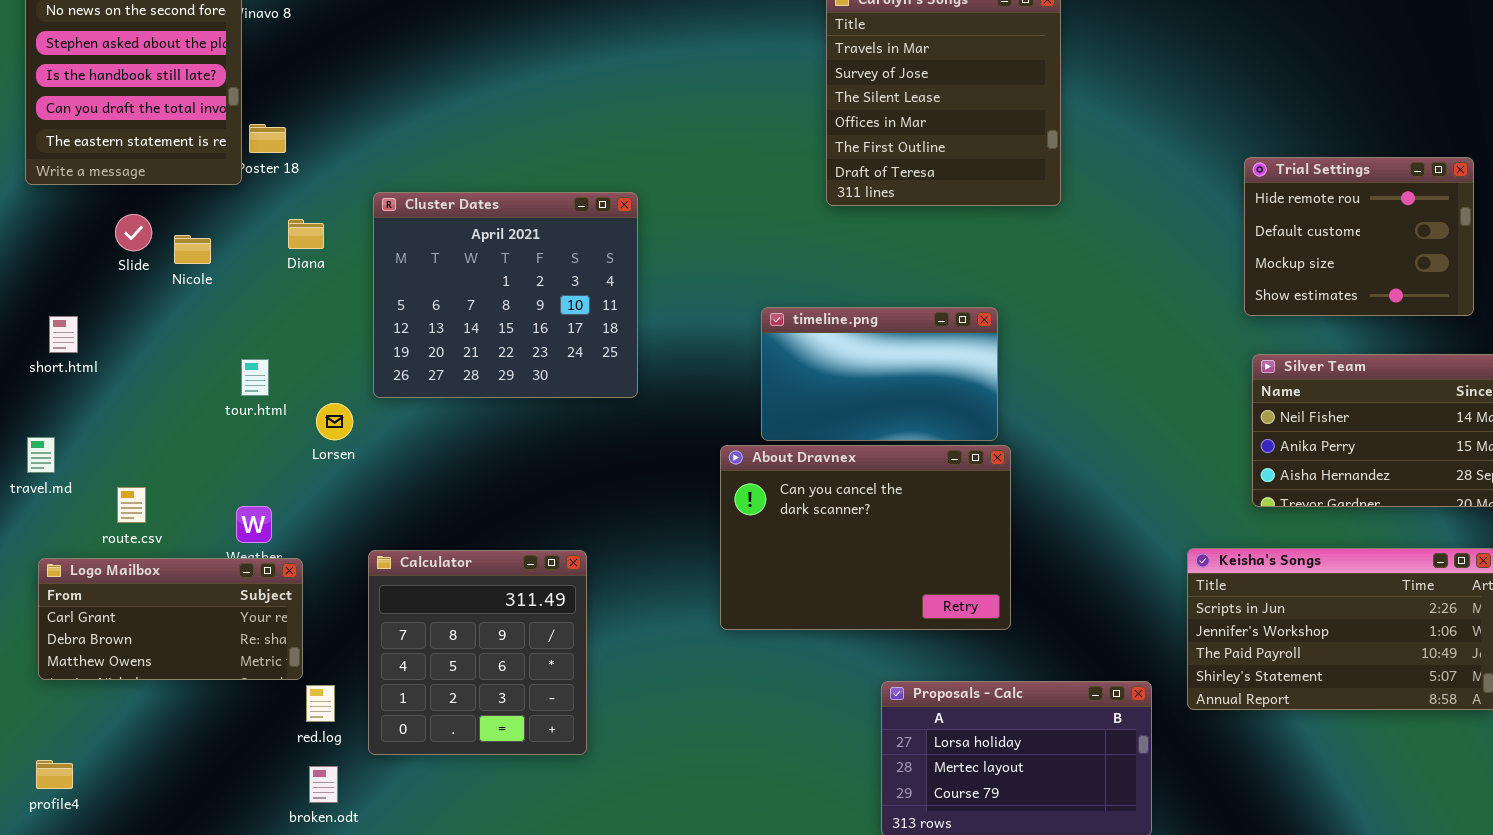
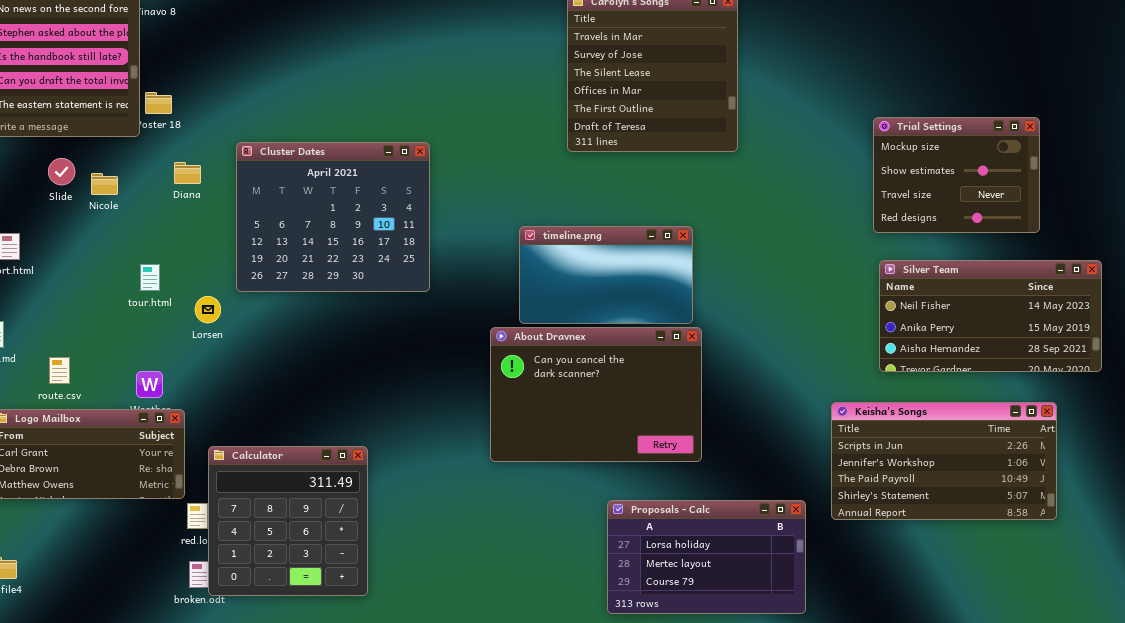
Trial Settings: [1244,157,1474,316] -> [873,117,1040,233], scrolled down 2 rows
Calculator: [368,550,587,755] -> [208,446,368,596], moved

